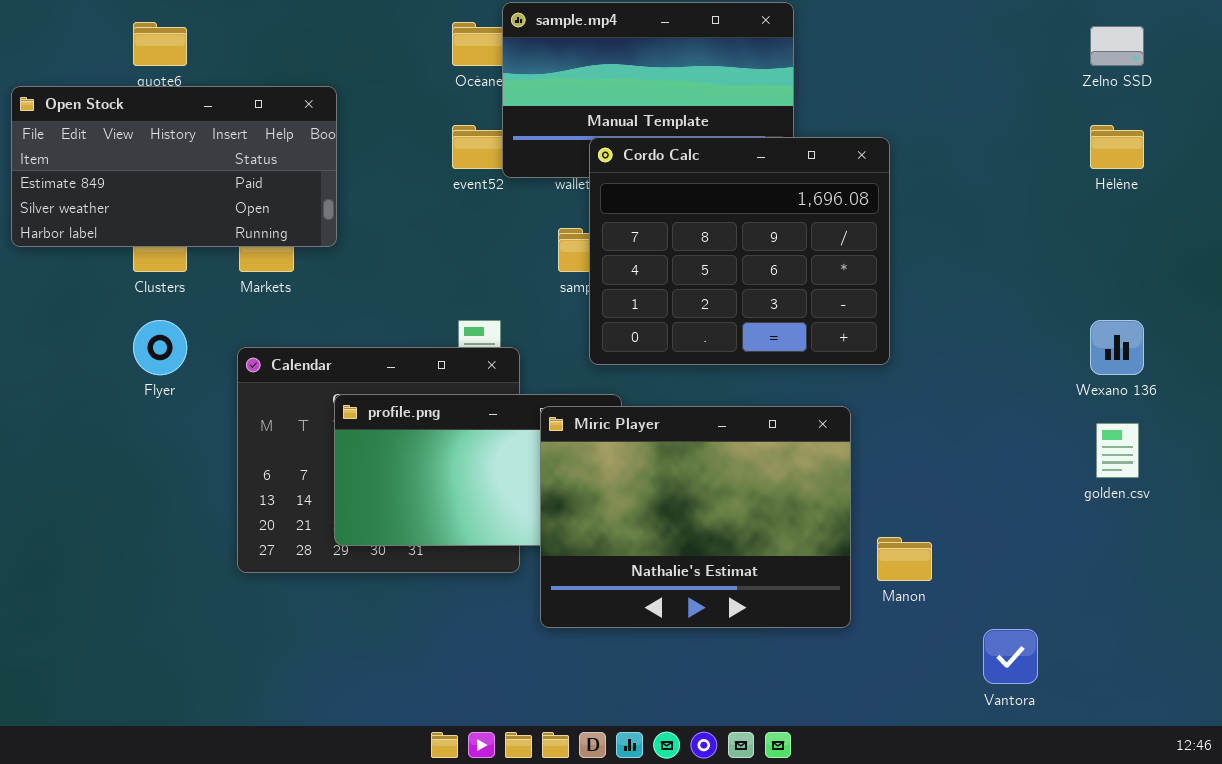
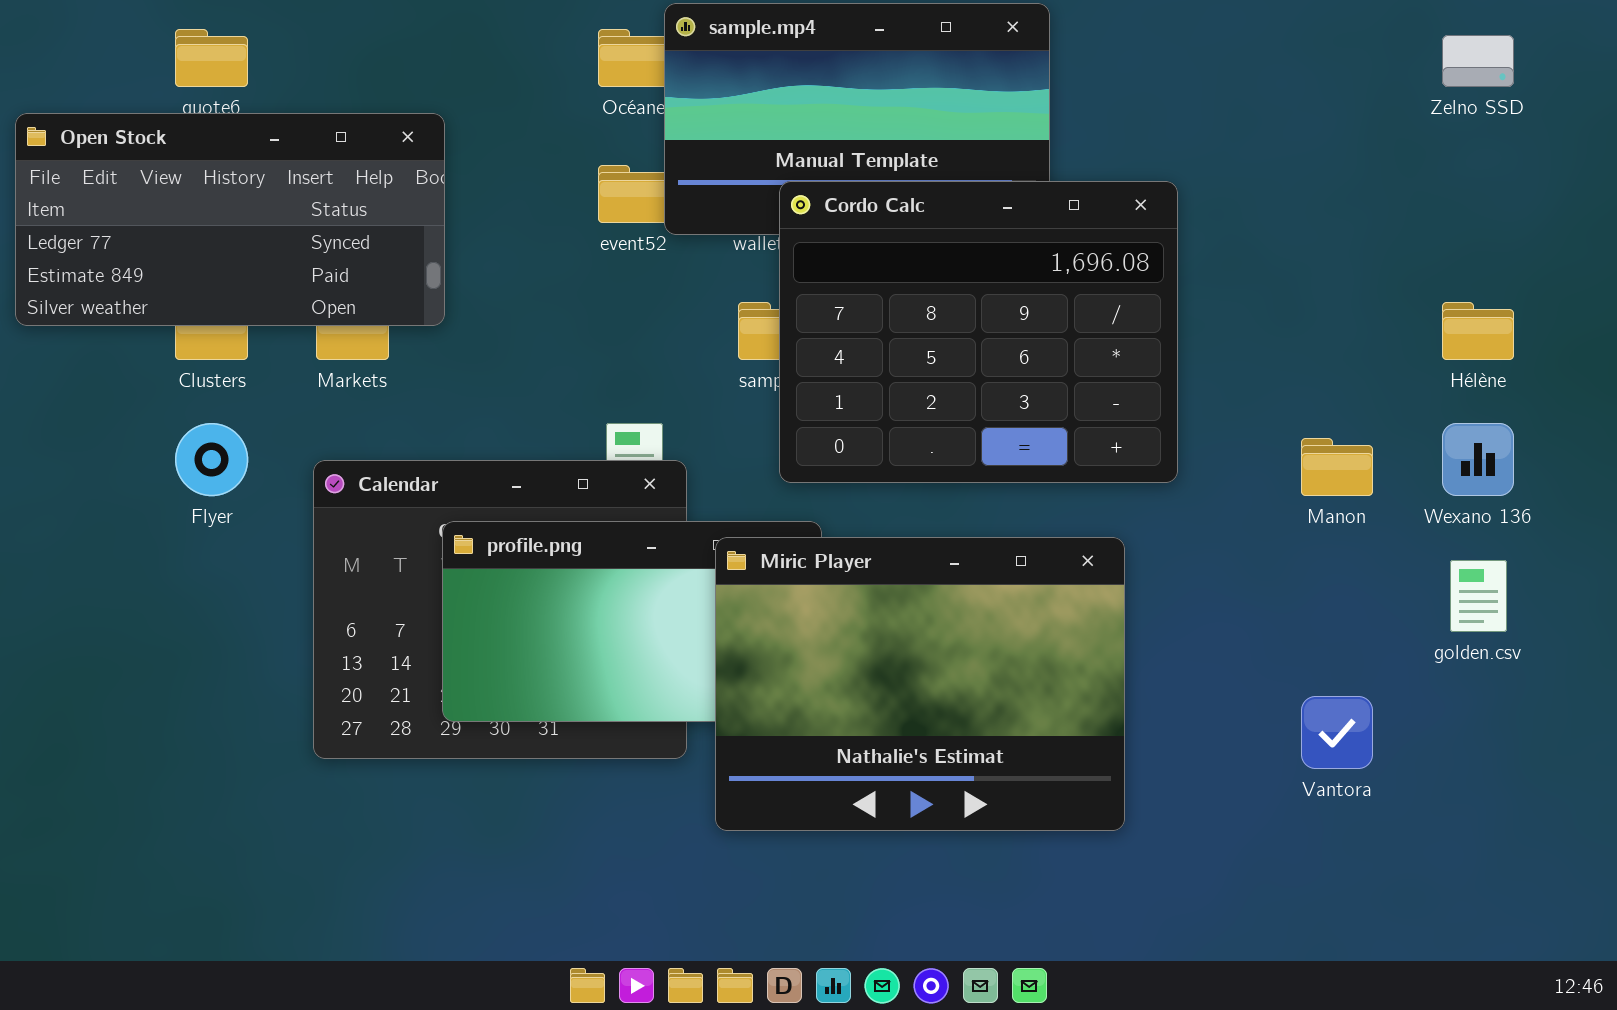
Open Stock: [11,86,337,247] -> [15,113,445,326], scrolled up 1 row
Hélène: [1090,125,1144,169] -> [1442,302,1514,360], moved
Manon: [877,537,932,581] -> [1301,438,1373,496], moved
Vantora: [983,629,1038,684] -> [1301,696,1373,769], moved

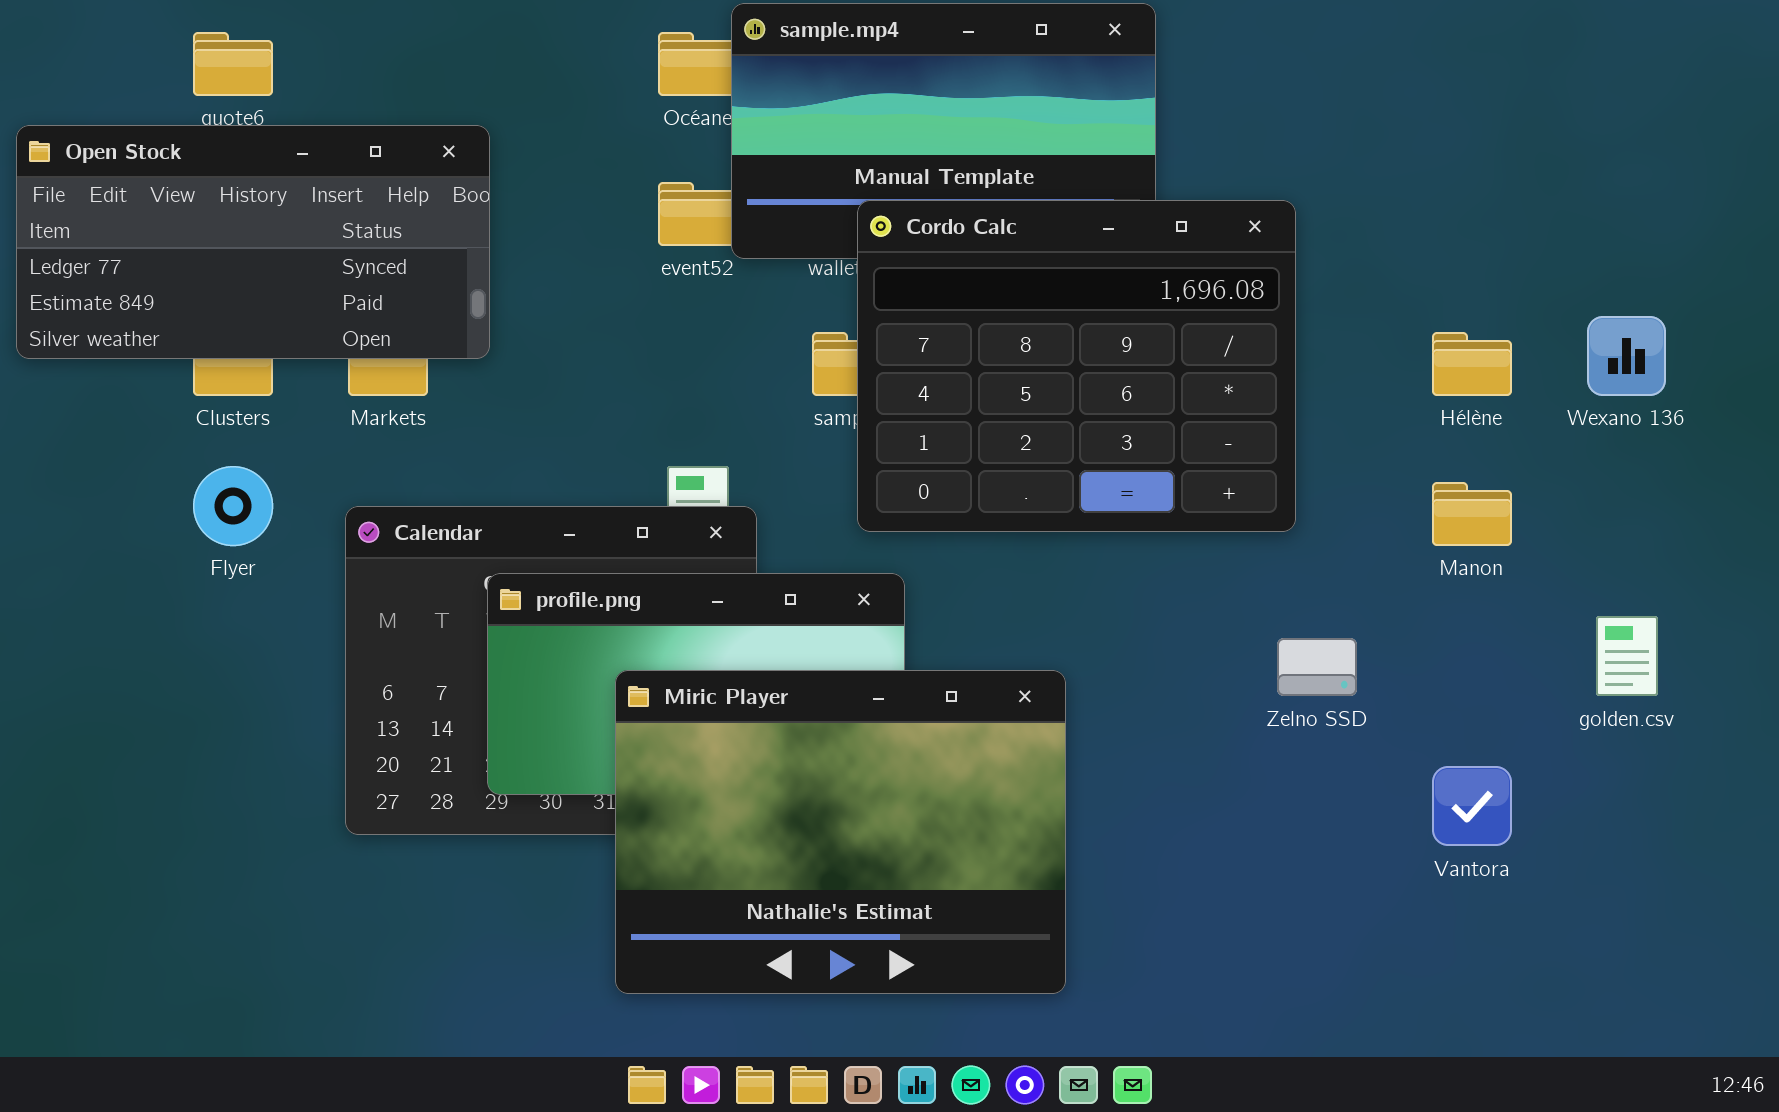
Zelno SSD: [1442,35,1514,87] -> [1277,638,1357,696], moved
Hélène: [1442,302,1514,360] -> [1432,332,1512,396], moved
Wexano 136: [1442,423,1514,496] -> [1587,316,1666,396], moved
Miric Player: [715,537,1125,831] -> [615,670,1066,994], moved

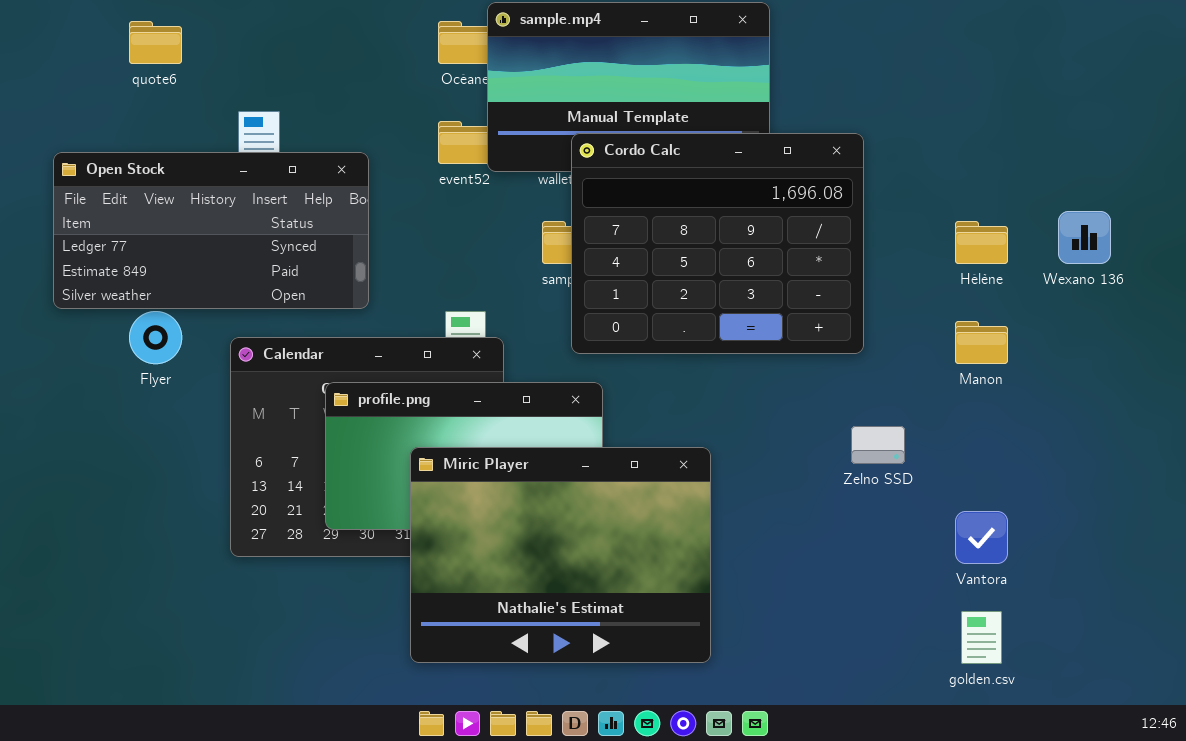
Open Stock: [16,125,490,359] -> [53,152,369,309], moved
golden.csv: [1596,616,1658,696] -> [961,611,1002,664], moved

